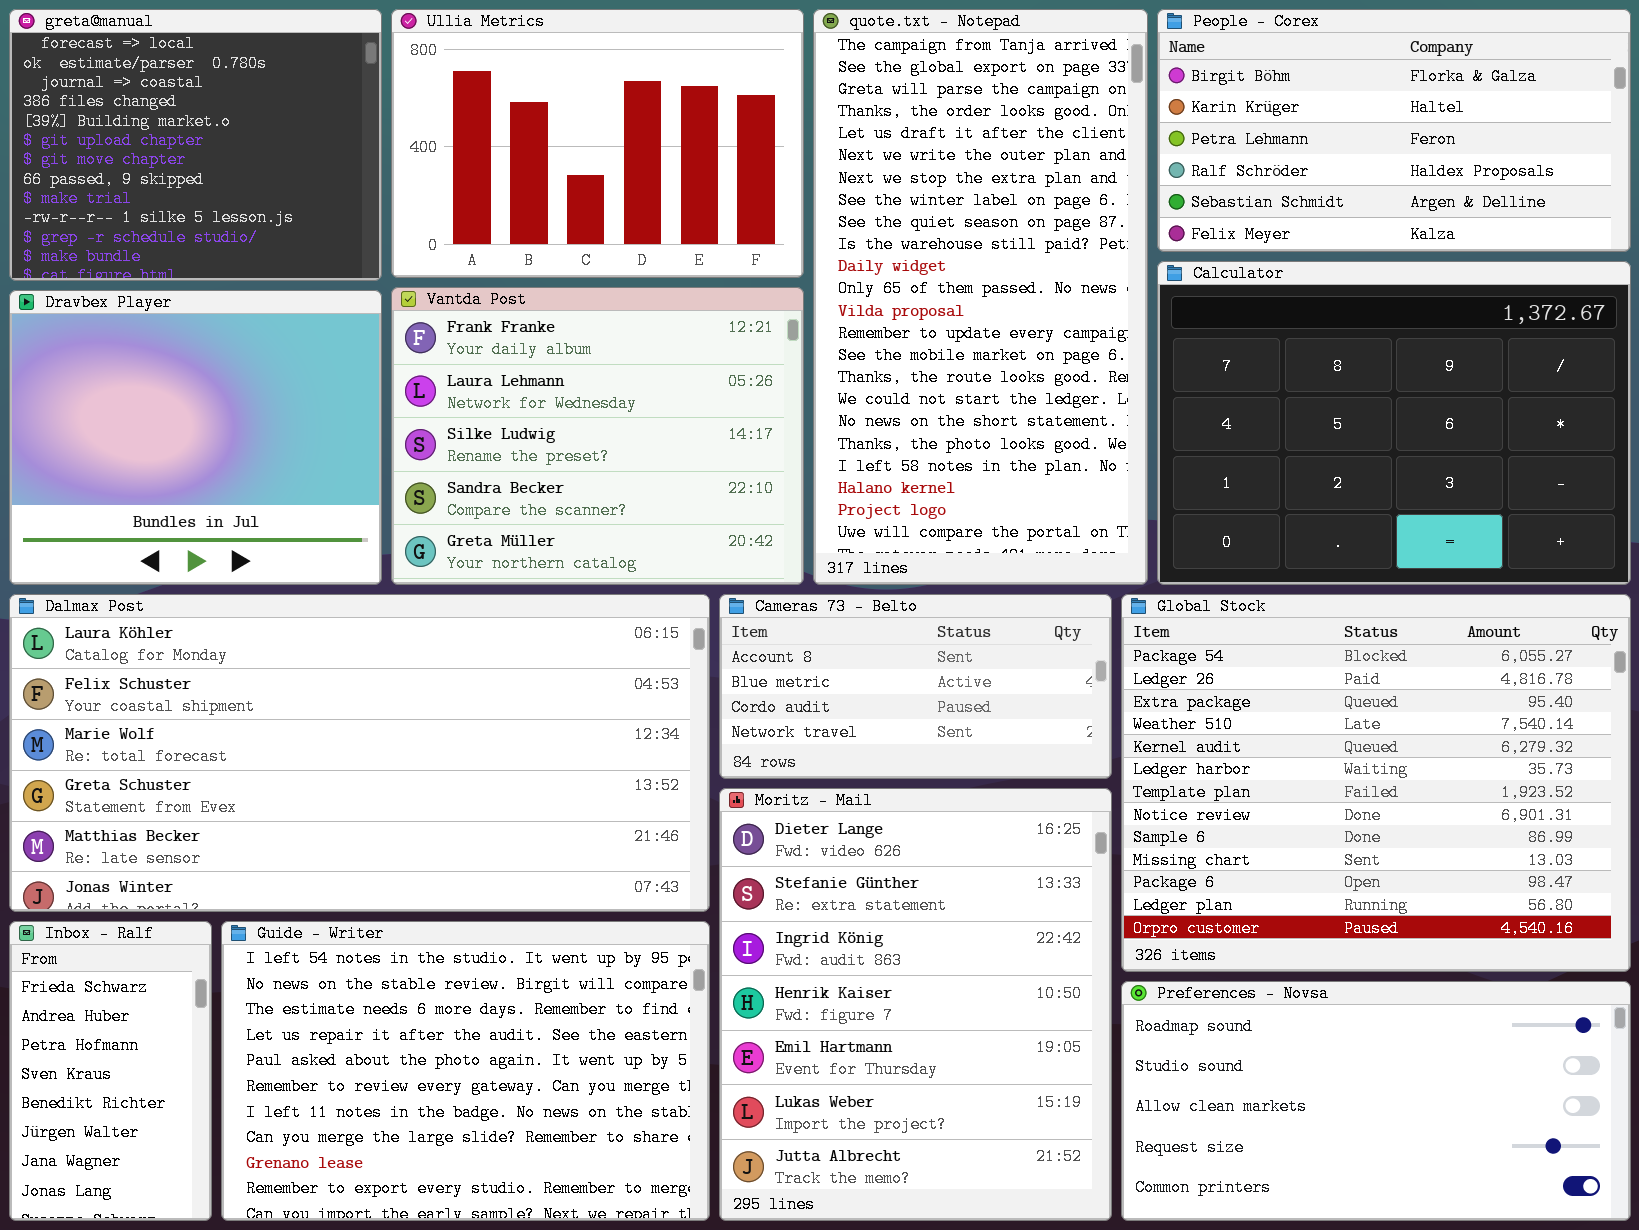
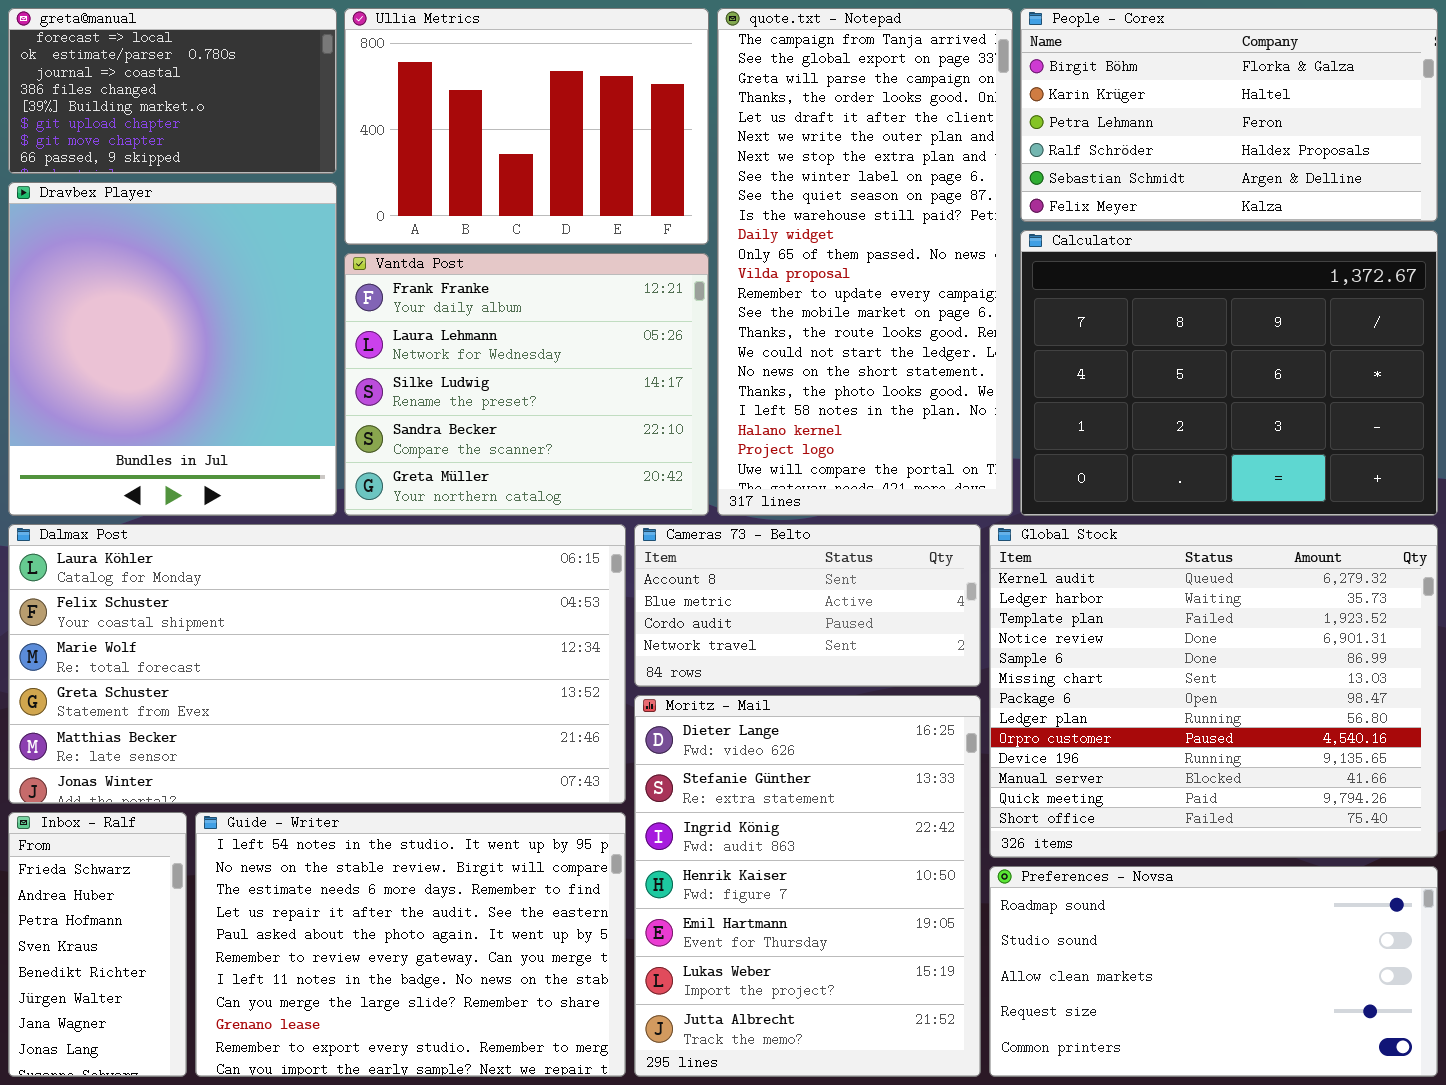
greta@manual: [9,9,382,281] -> [8,8,337,174], resized
Dravbex Player: [9,290,382,585] -> [8,182,337,516], resized
Global Stock: [1121,594,1631,972] -> [989,524,1438,858], scrolled down 4 rows

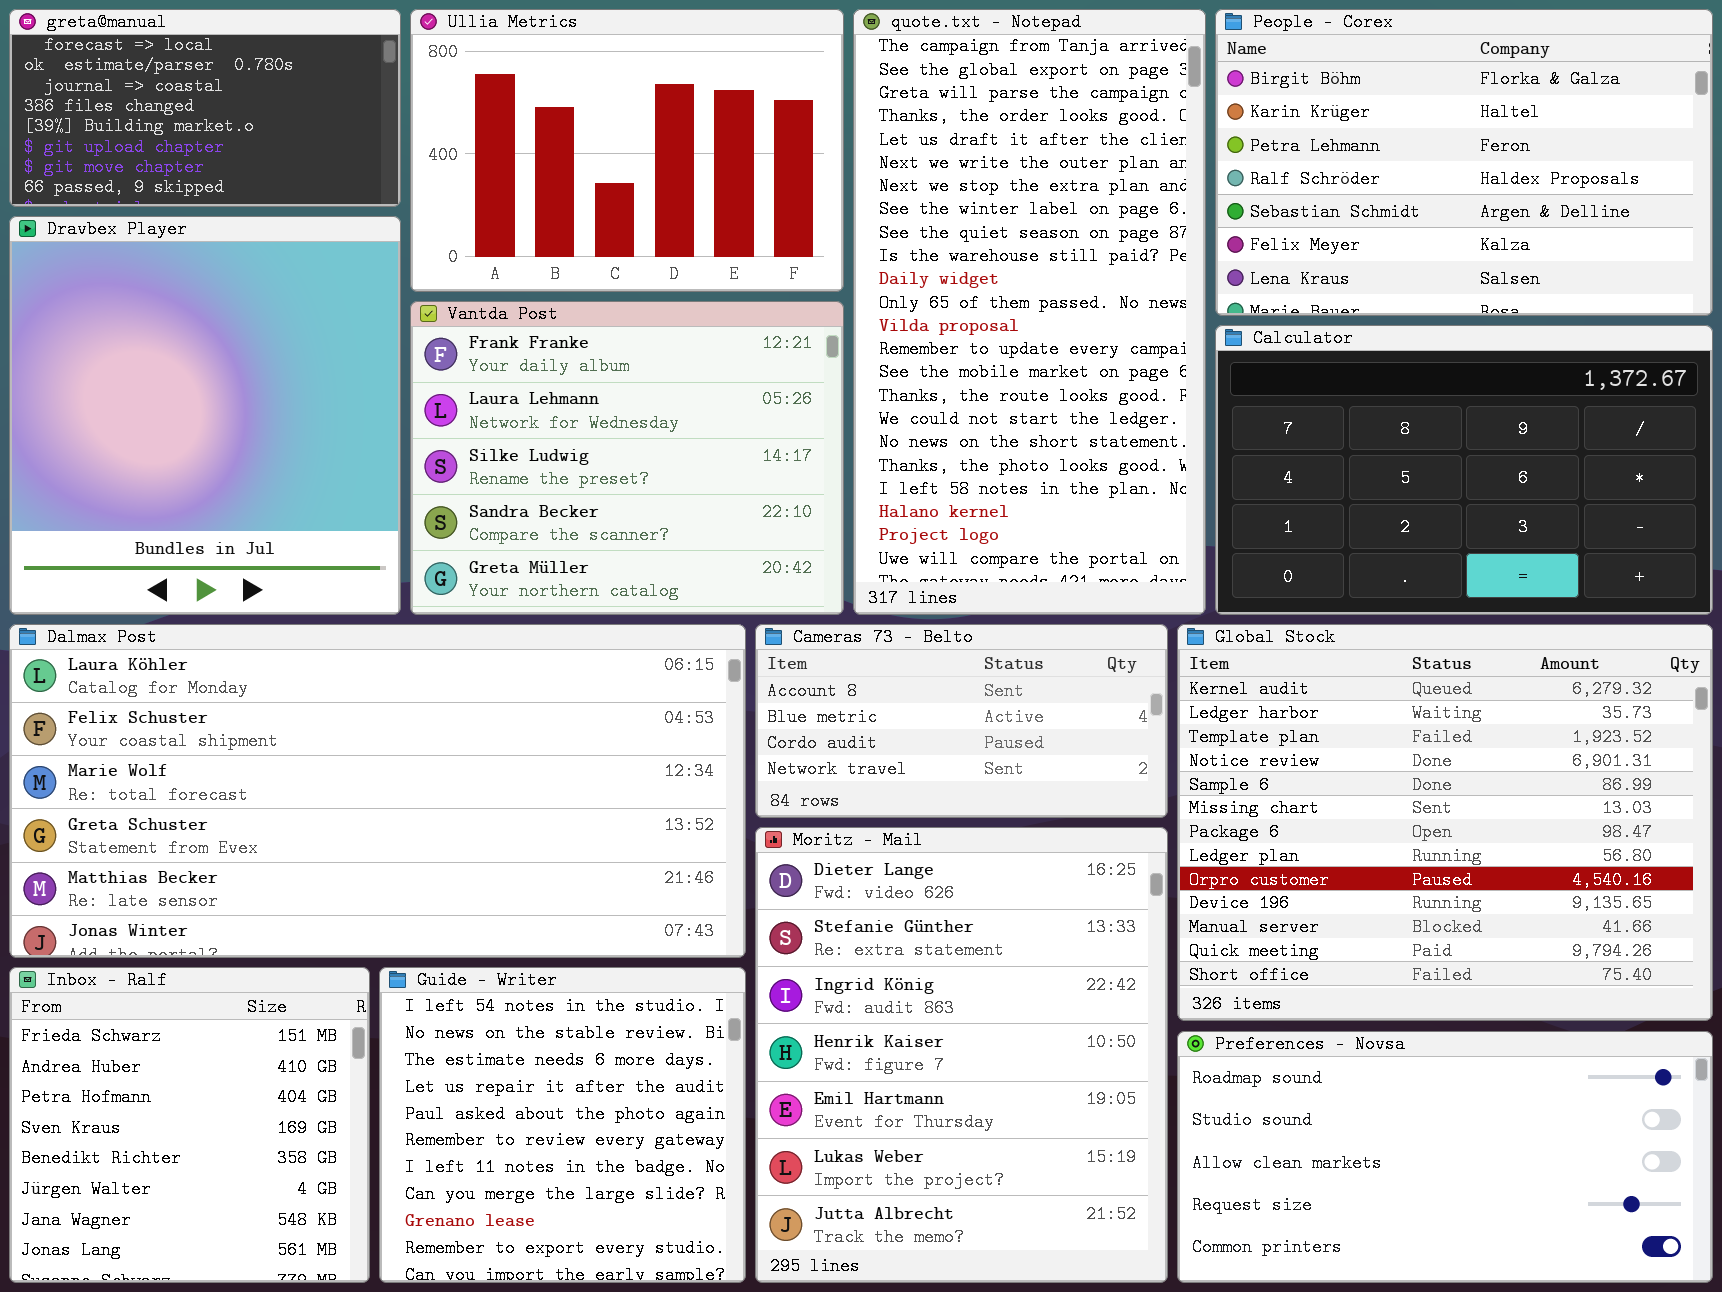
People - Corex: [1020,8,1438,222] -> [1215,9,1713,316], resized
Calculator: [1020,230,1438,516] -> [1215,325,1713,615], resized
Inbox - Ralf: [8,812,187,1077] -> [9,967,370,1283], resized
Guide - Writer: [195,812,626,1077] -> [379,967,746,1283], resized

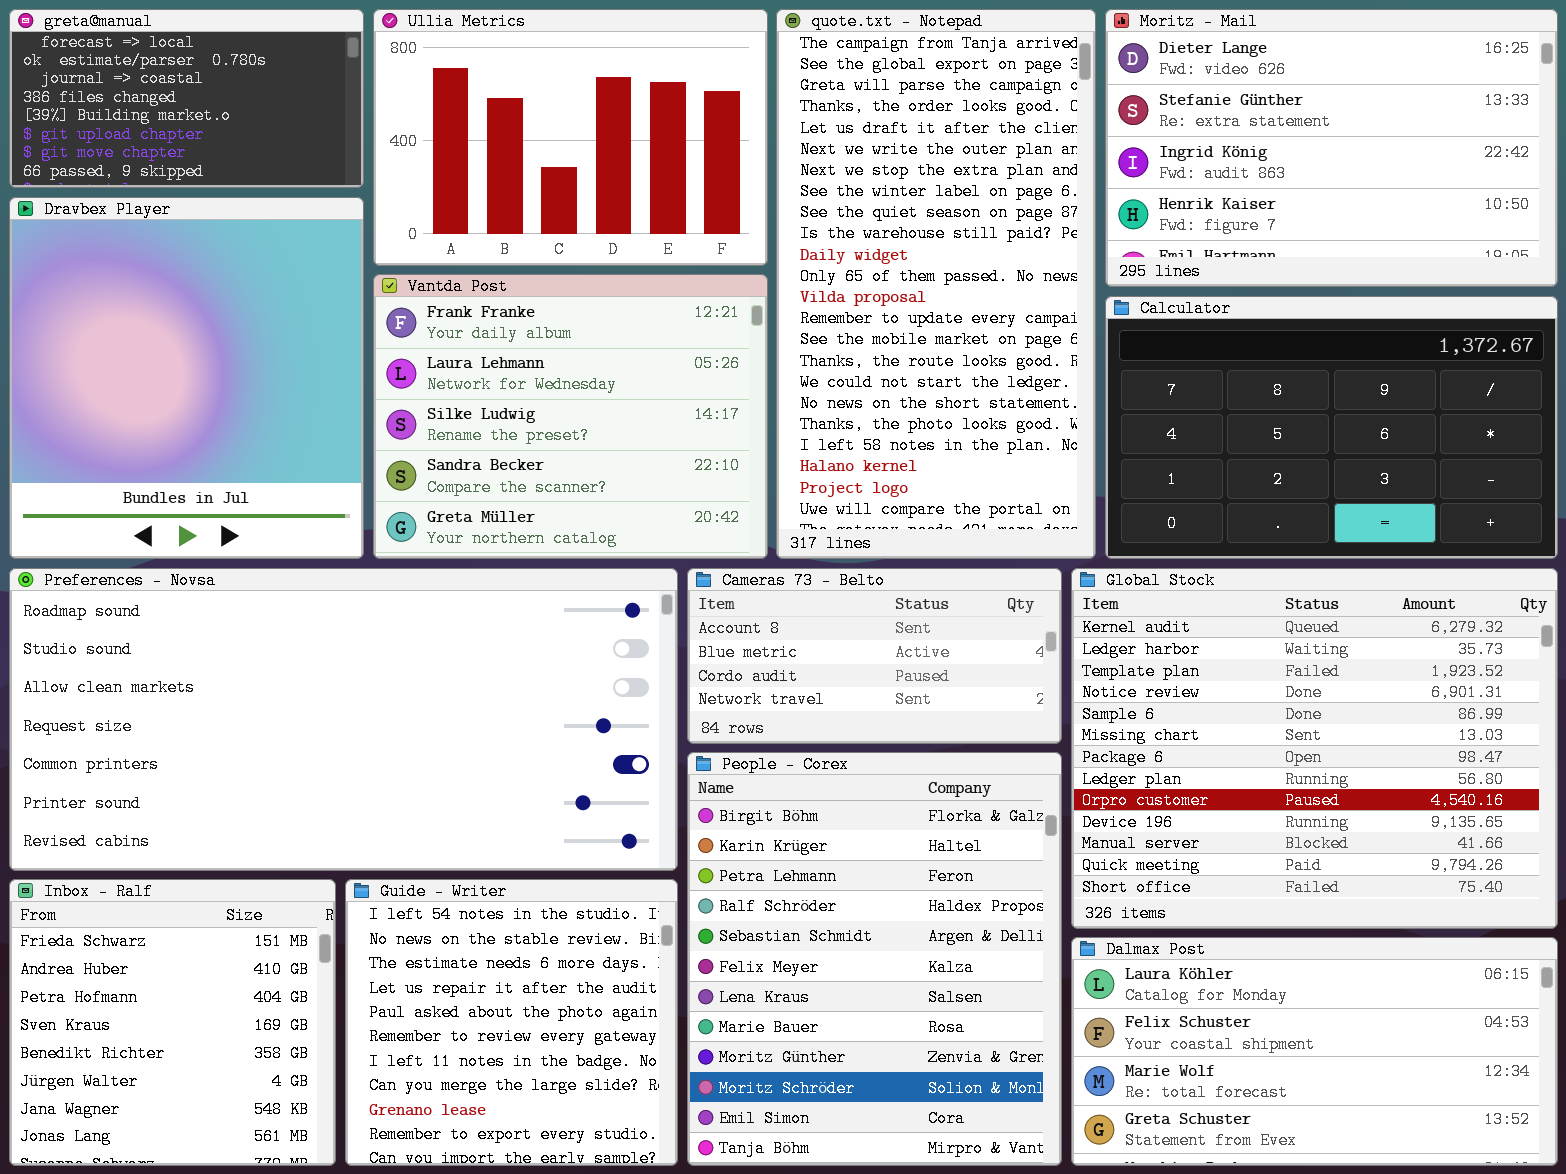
People - Corex: [1215,9,1713,316] -> [687,752,1062,1166], moved, resized
Dalmax Post: [9,624,746,958] -> [1071,937,1558,1166], moved, resized
Moritz - Mail: [755,827,1168,1283] -> [1105,9,1558,287], moved, resized
Preferences - Novsa: [1177,1031,1713,1283] -> [9,568,678,871], moved, resized

